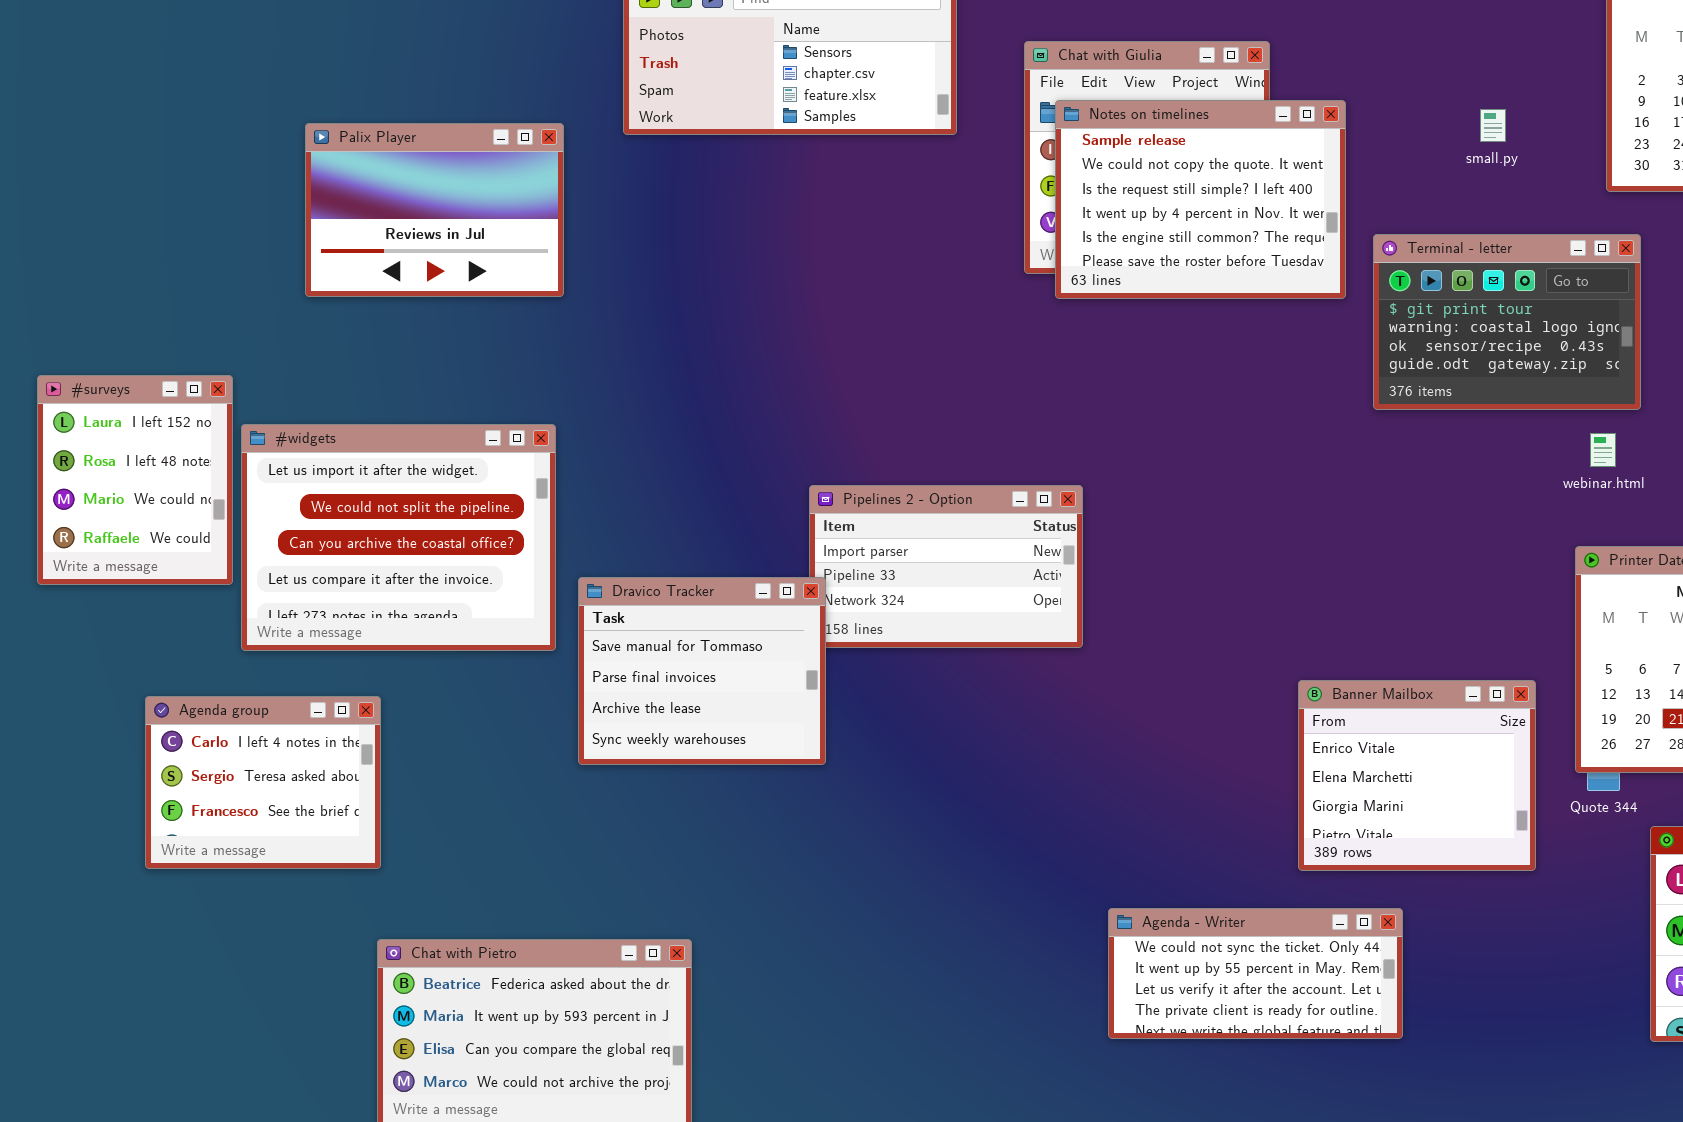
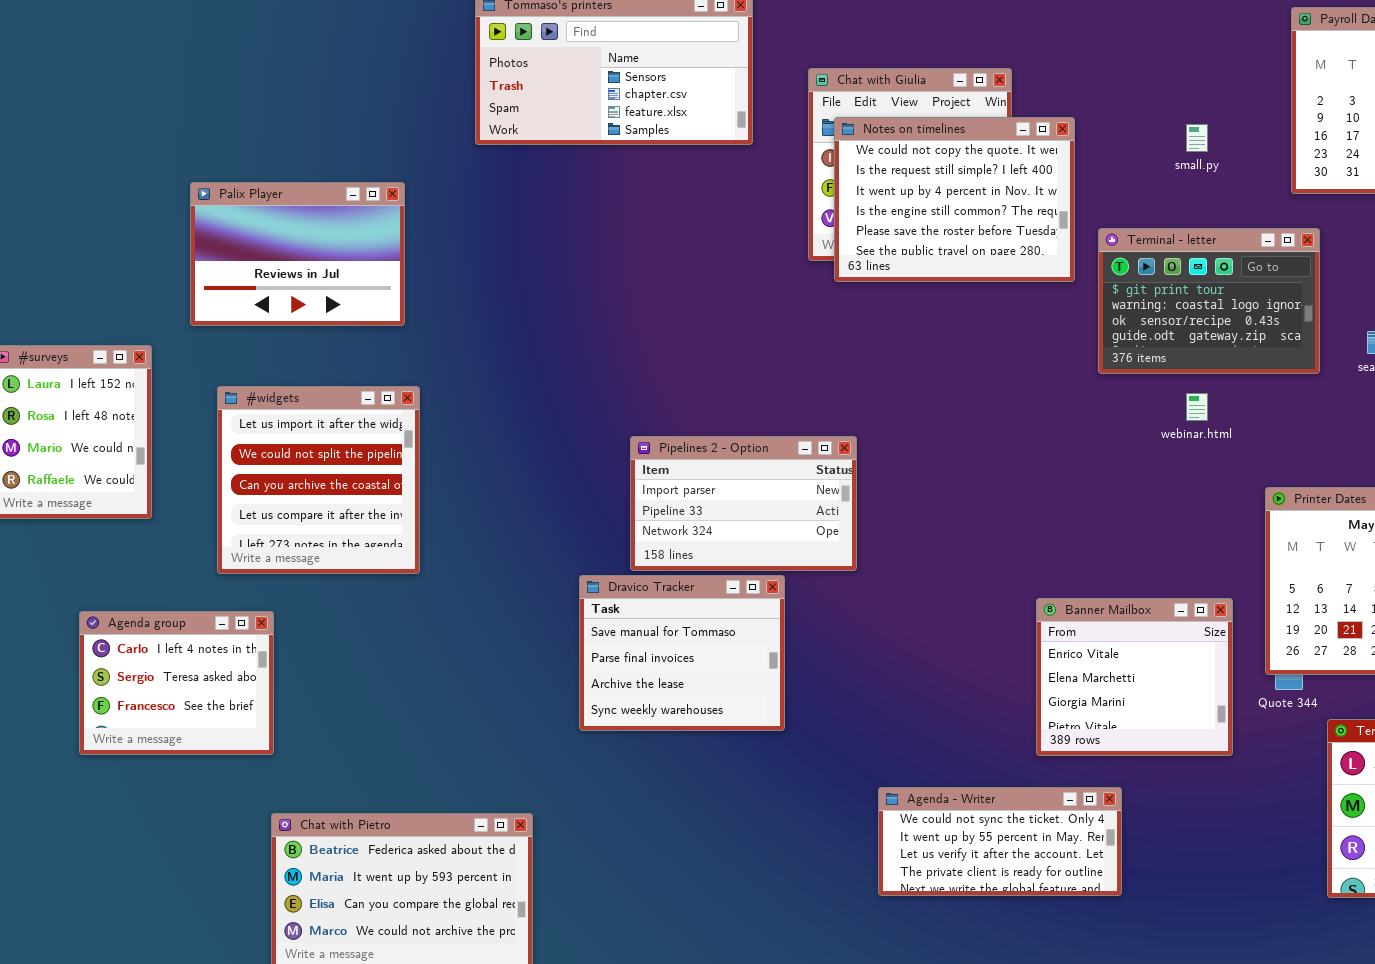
Notes on timelines: [1055,100,1346,299] -> [834,117,1075,282], scrolled down 1 row
Palix Player: [305,123,564,297] -> [190,182,405,326], moved
#widgets: [241,424,556,651] -> [217,386,420,574], resized
webinar.html: [1590,433,1616,467] -> [1186,393,1208,421], moved
Dravico Tracker: [578,577,826,765] -> [579,575,785,731], moved

